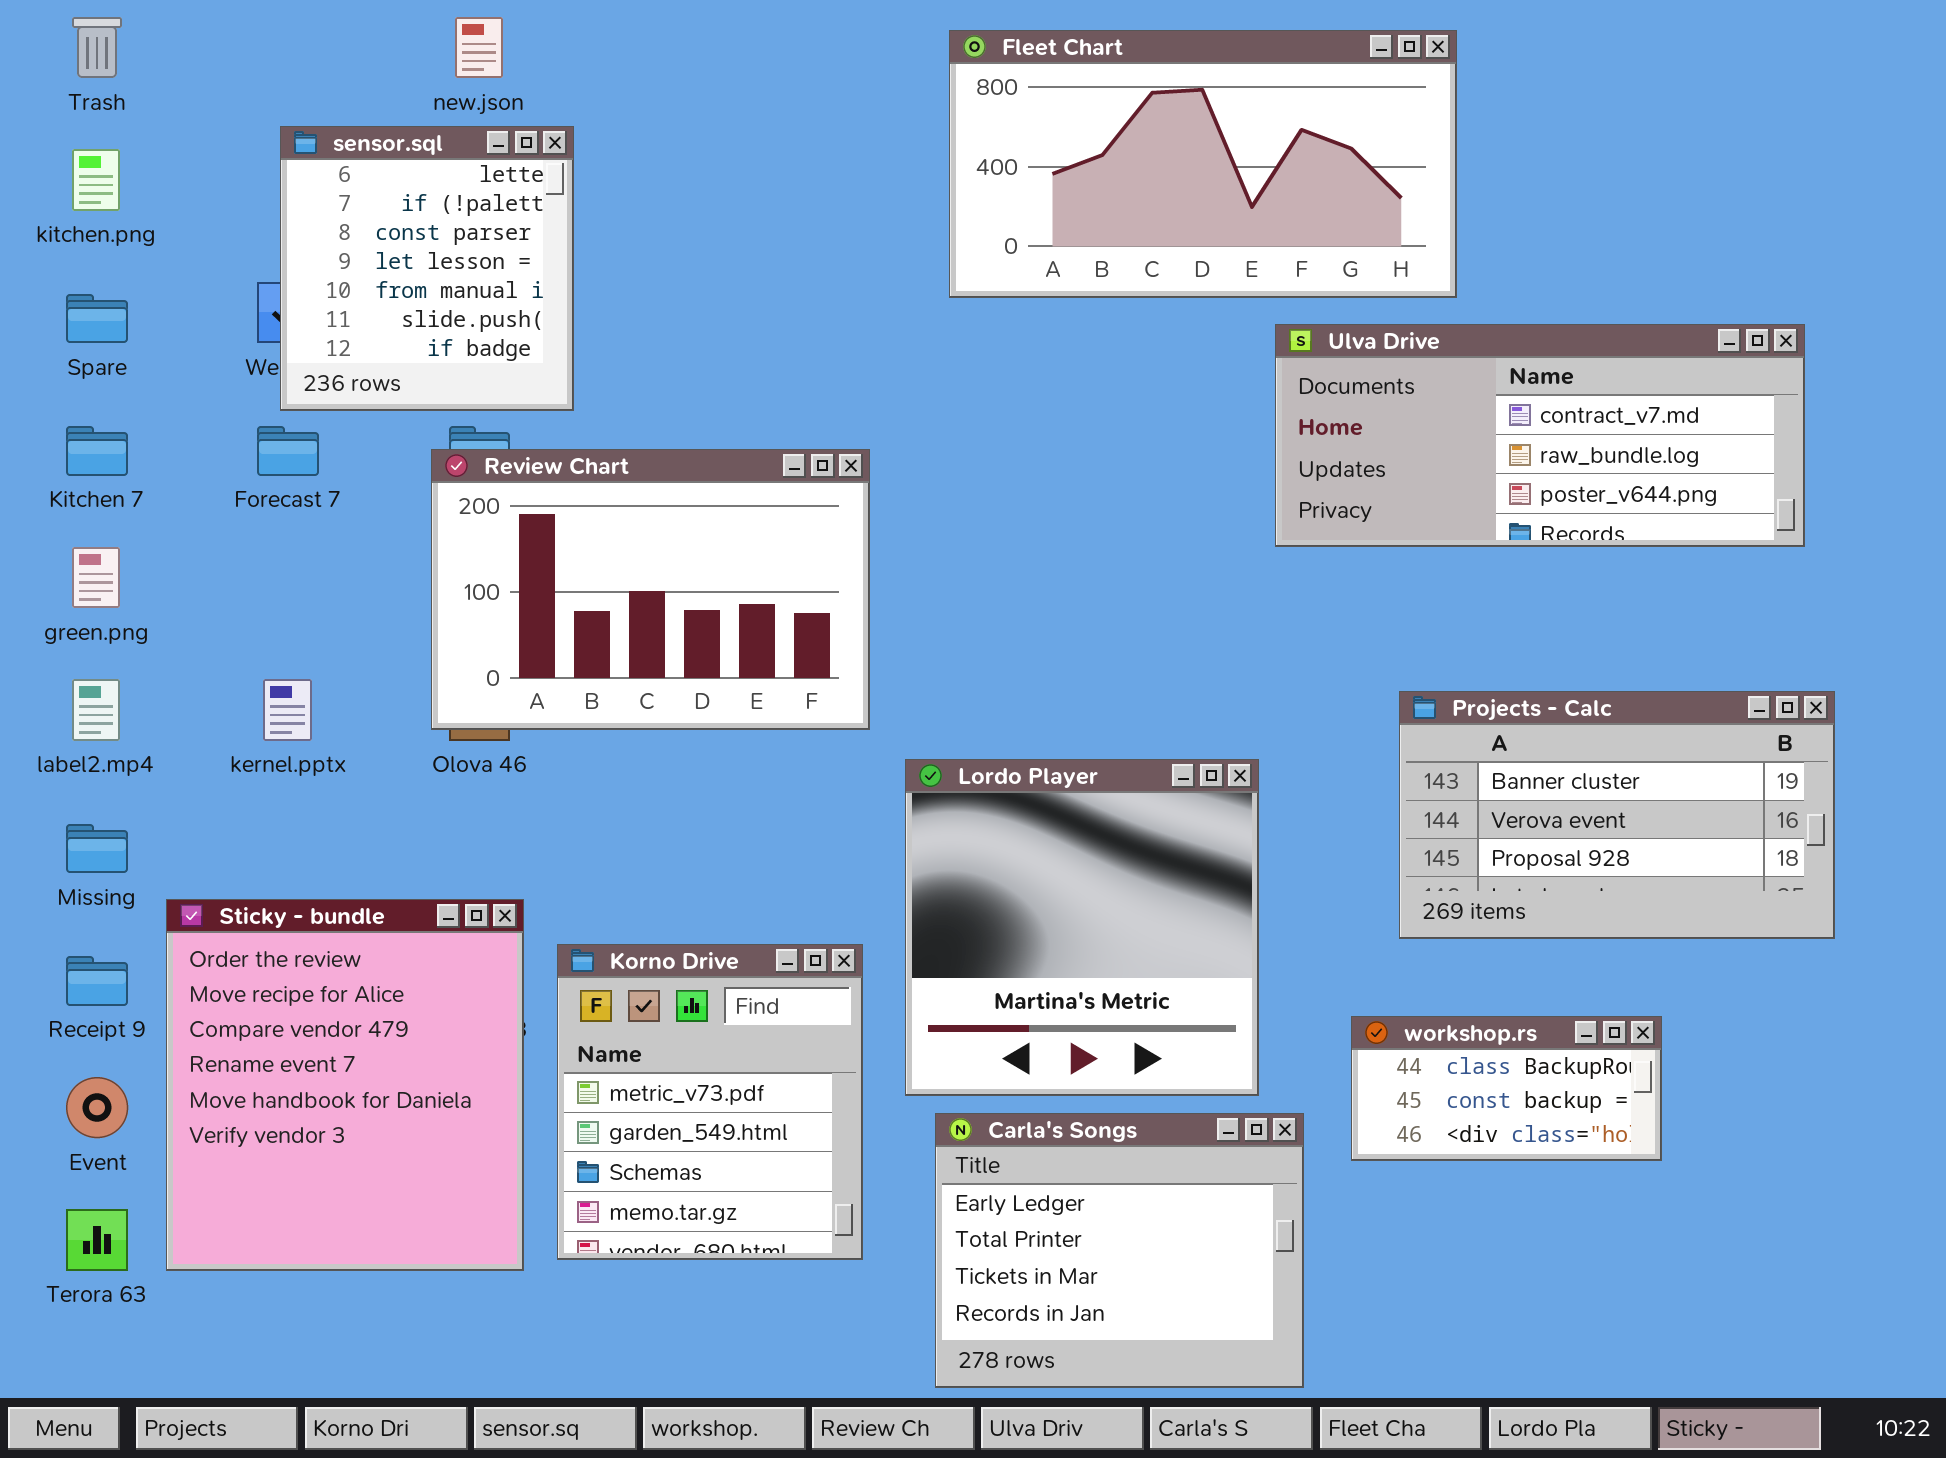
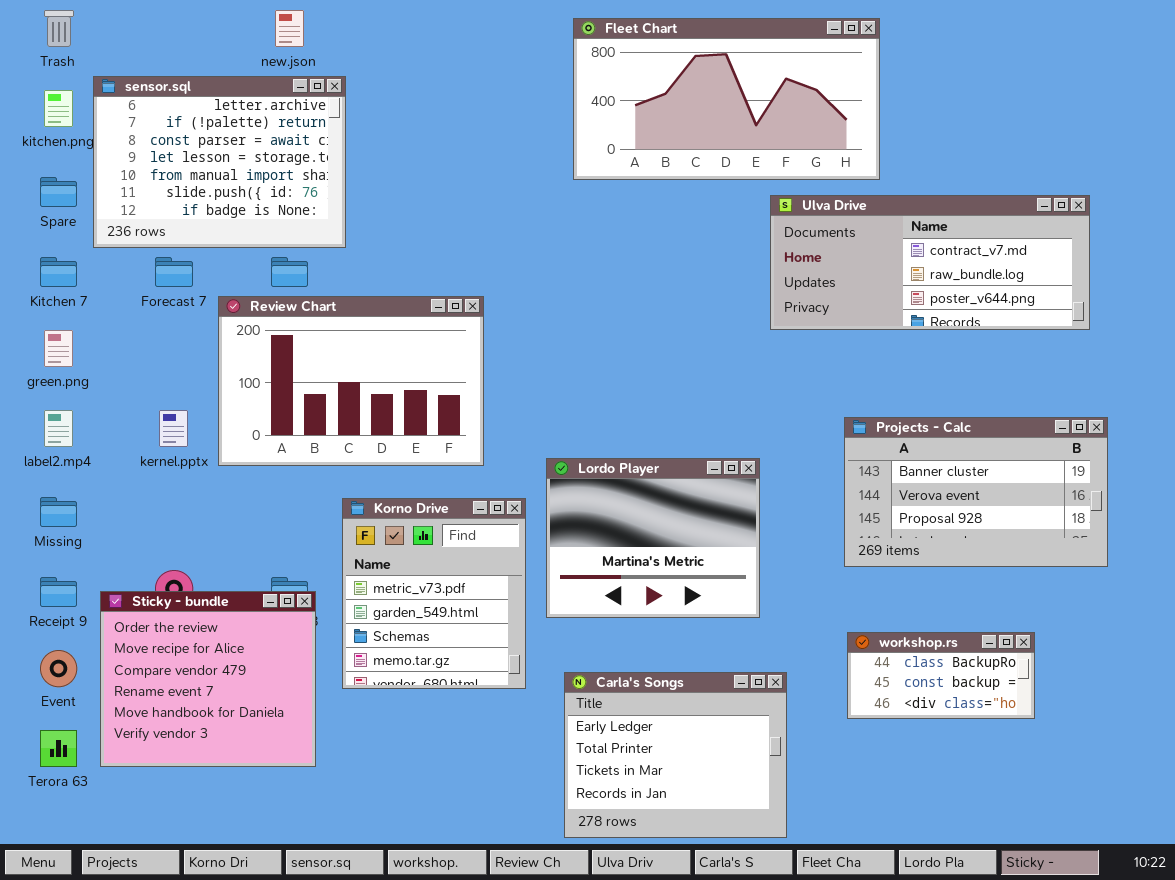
sensor.sql: [280,126,574,411] -> [93,76,346,248], resized
Review Chart: [431,449,870,730] -> [218,296,484,466], moved
Lordo Player: [905,759,1259,1096] -> [546,458,760,618], resized
Sticky - bundle: [166,899,524,1271] -> [100,591,316,767], resized
Korno Drive: [557,944,863,1260] -> [342,498,526,689], moved
workshop.rs: [1351,1016,1662,1161] -> [847,632,1035,719], moved

